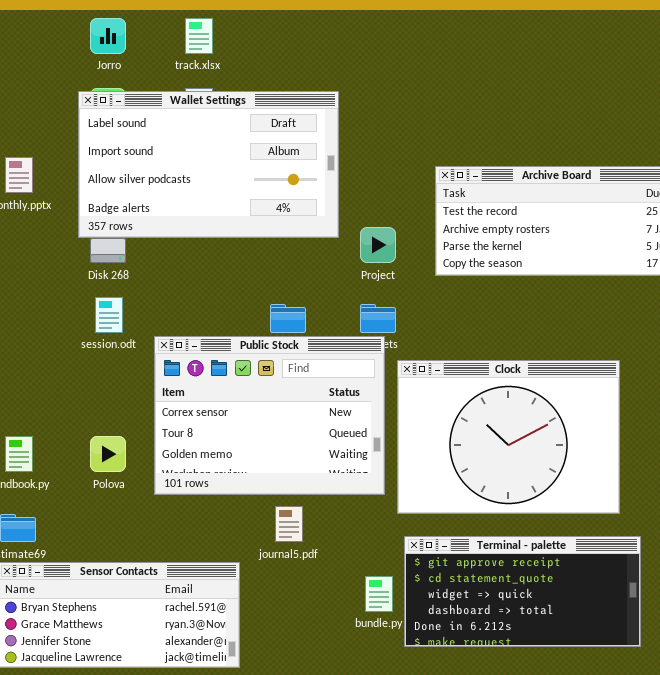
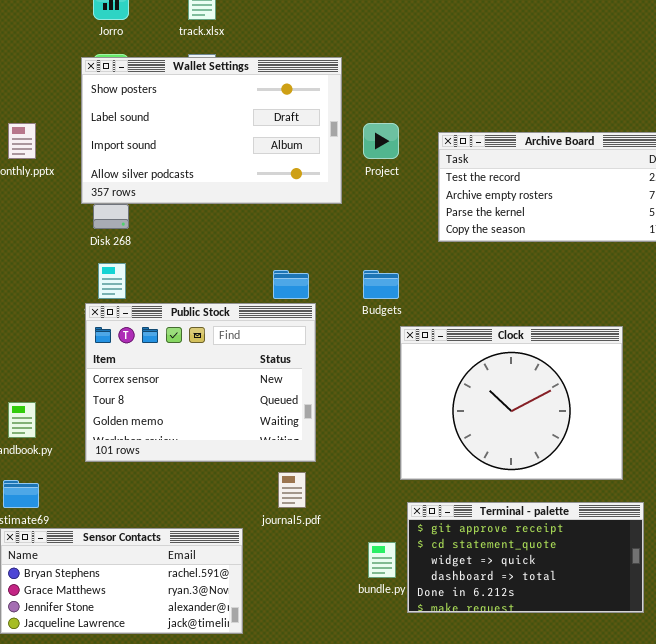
Wallet Settings: [78,91,339,238] -> [81,57,342,204], scrolled up 1 row
Project: [360,227,396,263] -> [363,123,399,159], moved
Public Stock: [154,336,385,495] -> [85,303,316,462], moved

